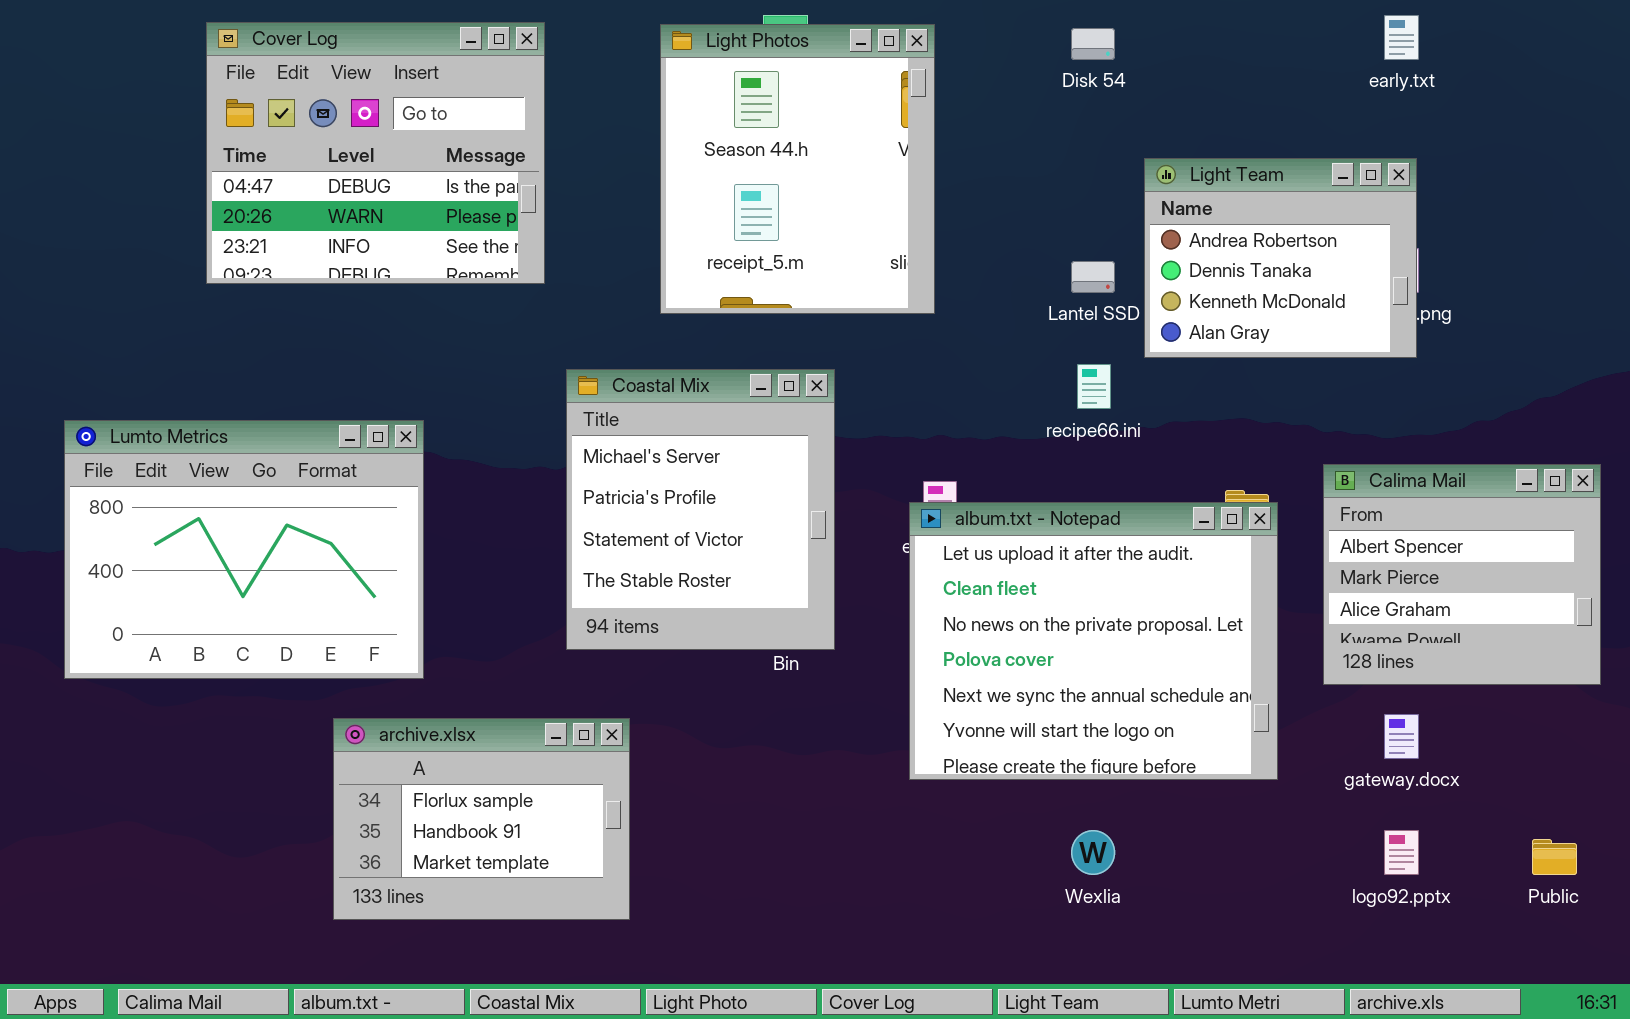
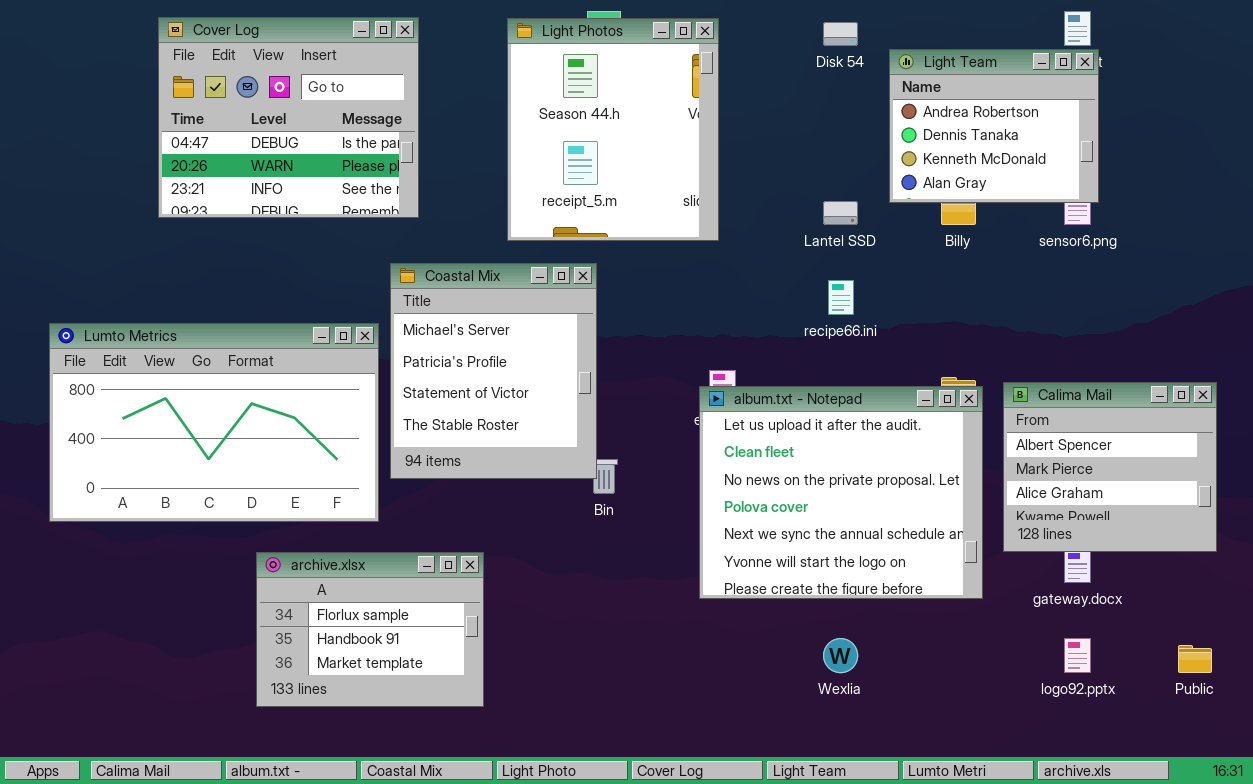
Light Team: [1144,158,1417,358] -> [889,49,1099,203], moved
Coastal Mix: [566,369,835,650] -> [390,263,597,479], moved
Lumto Metrics: [64,420,424,679] -> [49,323,379,522], resized
Calima Mail: [1323,464,1601,685] -> [1003,382,1217,552], moved

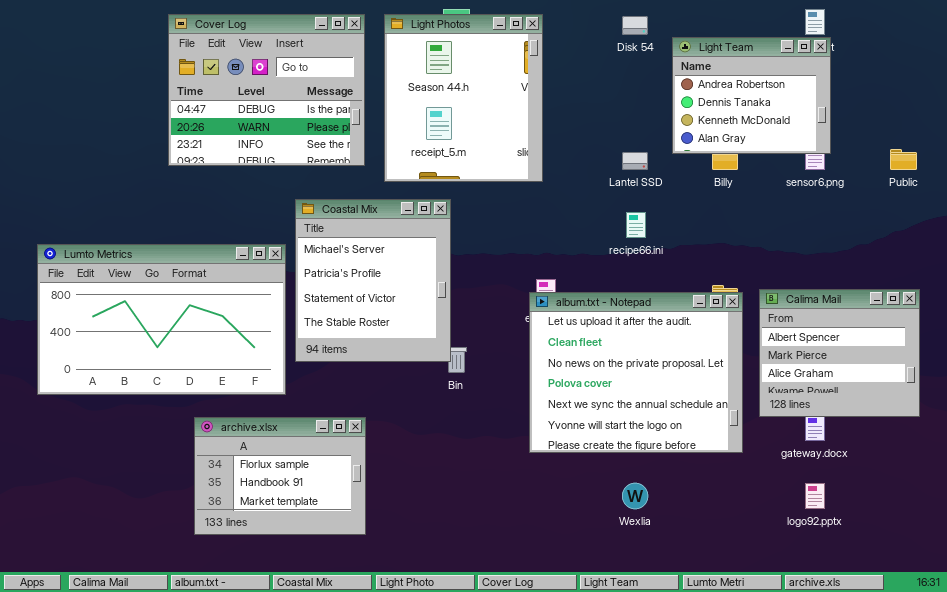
Cover Log: [158,17,419,218] -> [168,14,365,166], moved
Public: [1178,645,1212,673] -> [890,149,917,170], moved

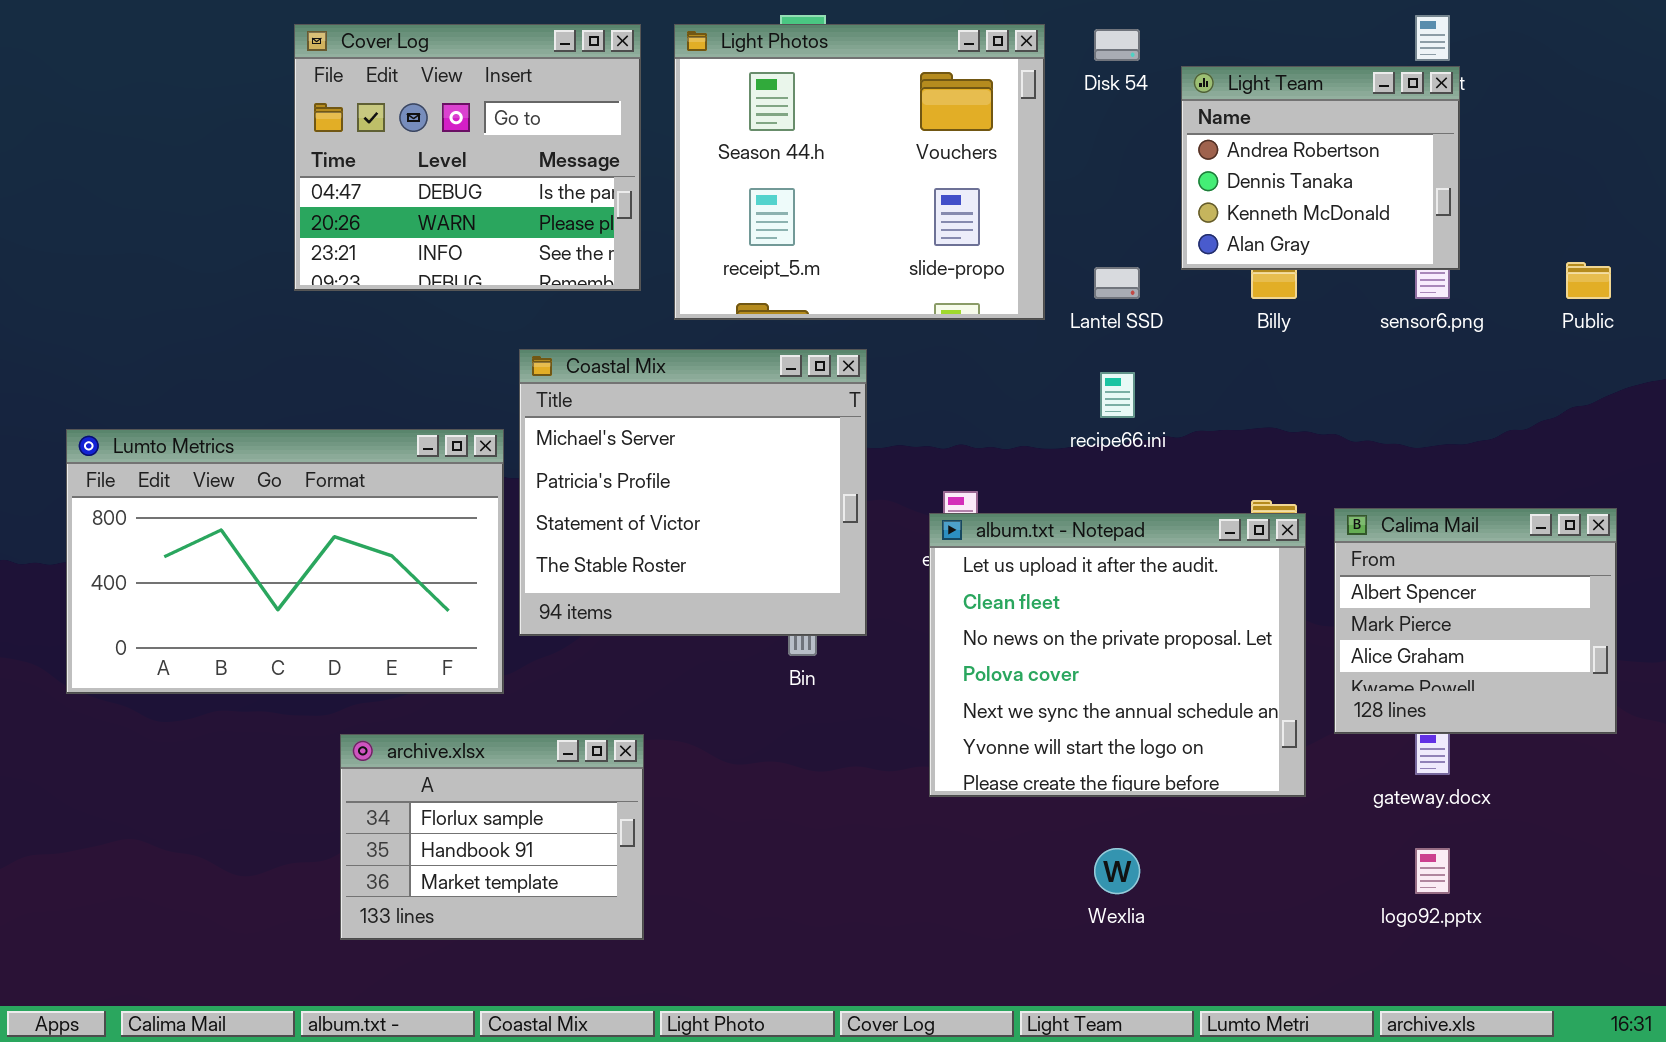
Light Photos: [384,14,543,182] -> [674,24,1045,320], resized
Coastal Mix: [295,199,451,362] -> [519,349,867,636], resized

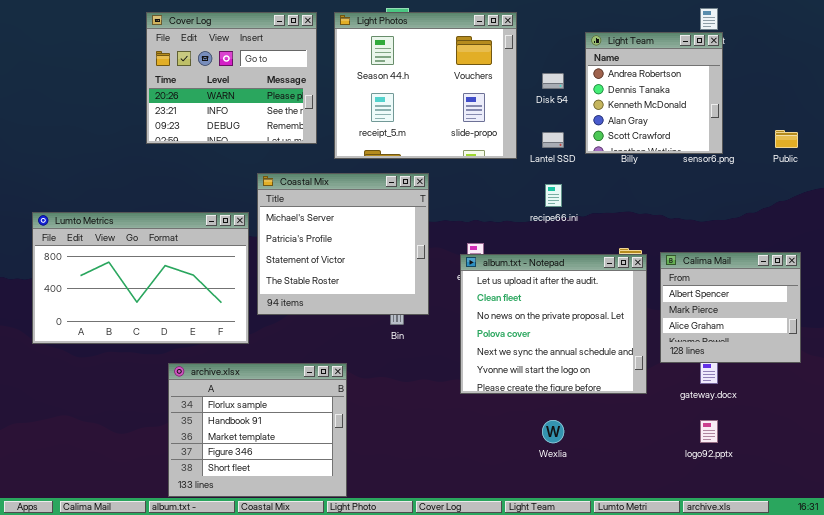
Cover Log: [294,24,641,291] -> [146,12,317,144], scrolled down 1 row
Disk 54: [1094,29,1140,61] -> [542,73,564,89], moved
Light Team: [1181,66,1460,270] -> [585,32,723,154], resized
archive.xlsx: [340,734,644,940] -> [168,363,347,497], resized

